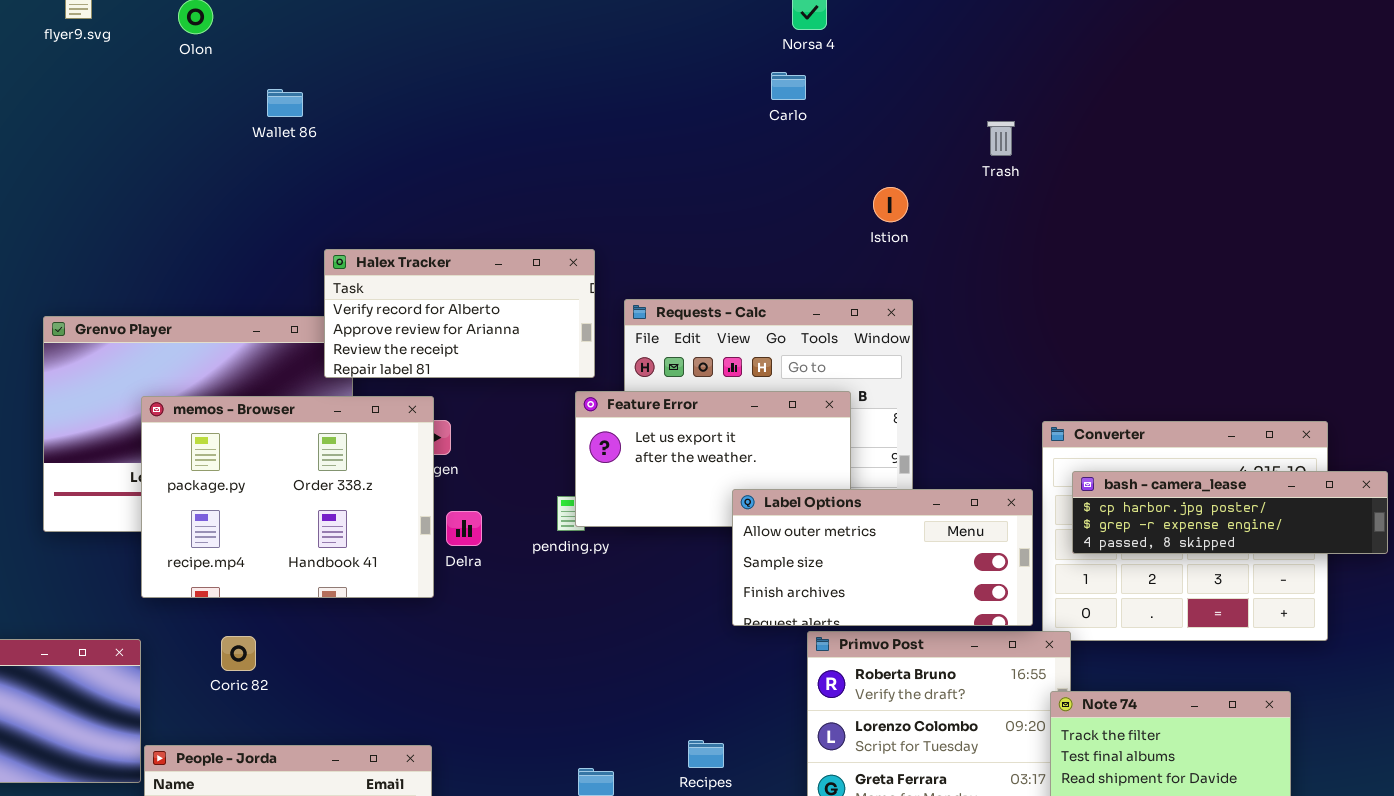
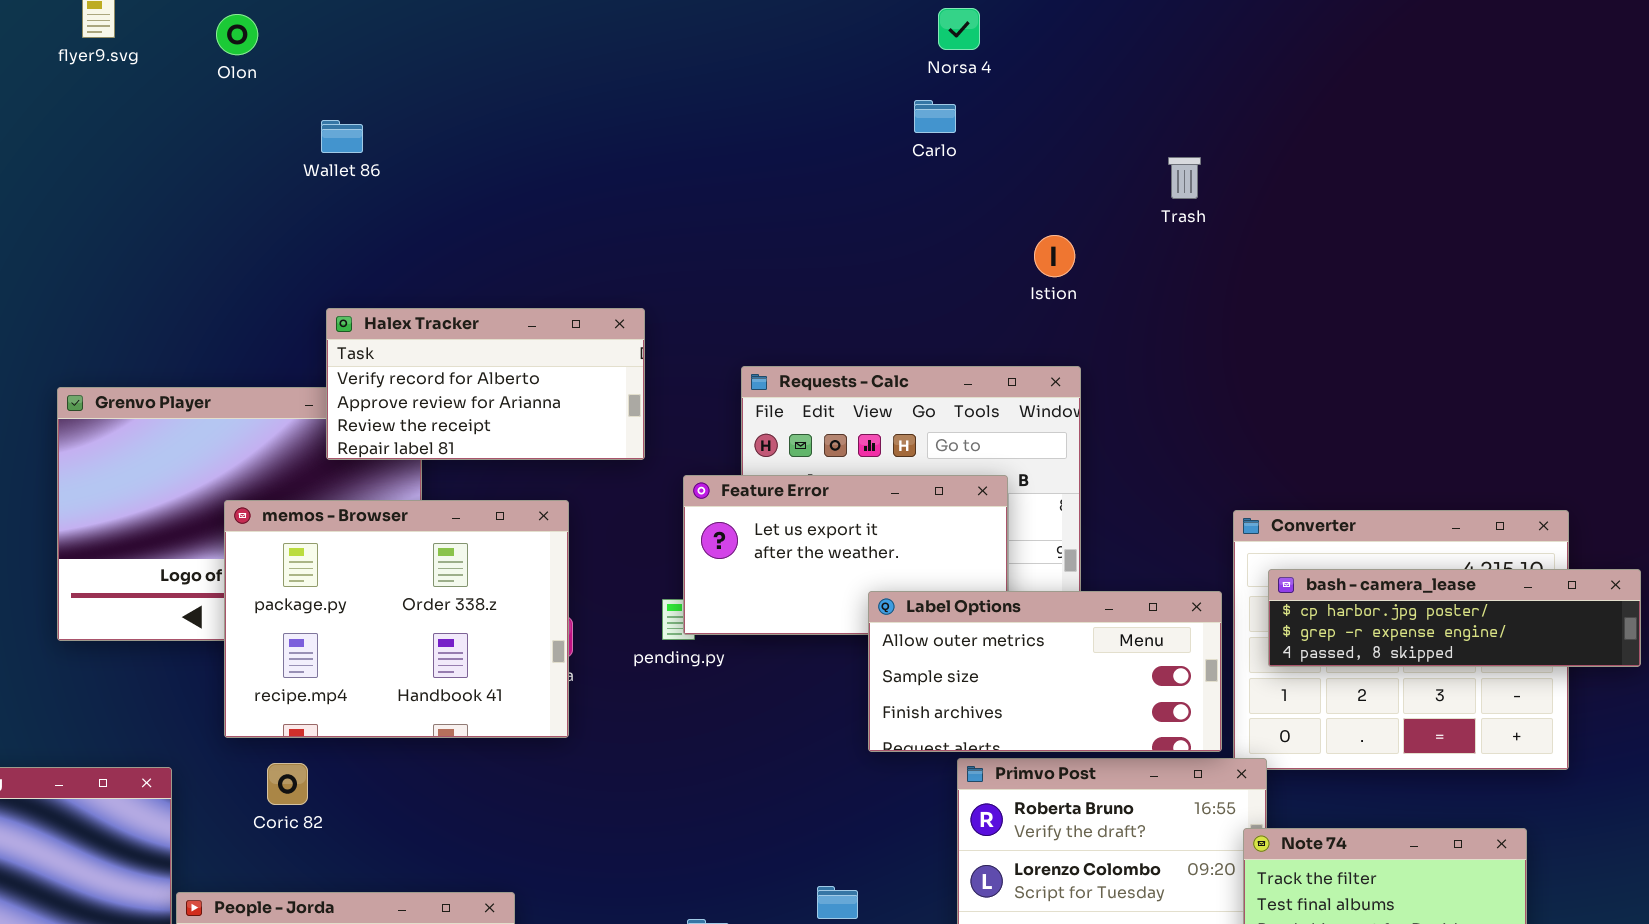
Halex Tracker: [324,249,595,378] -> [326,308,645,460], moved
memos - Browser: [141,396,434,598] -> [224,500,569,738], moved

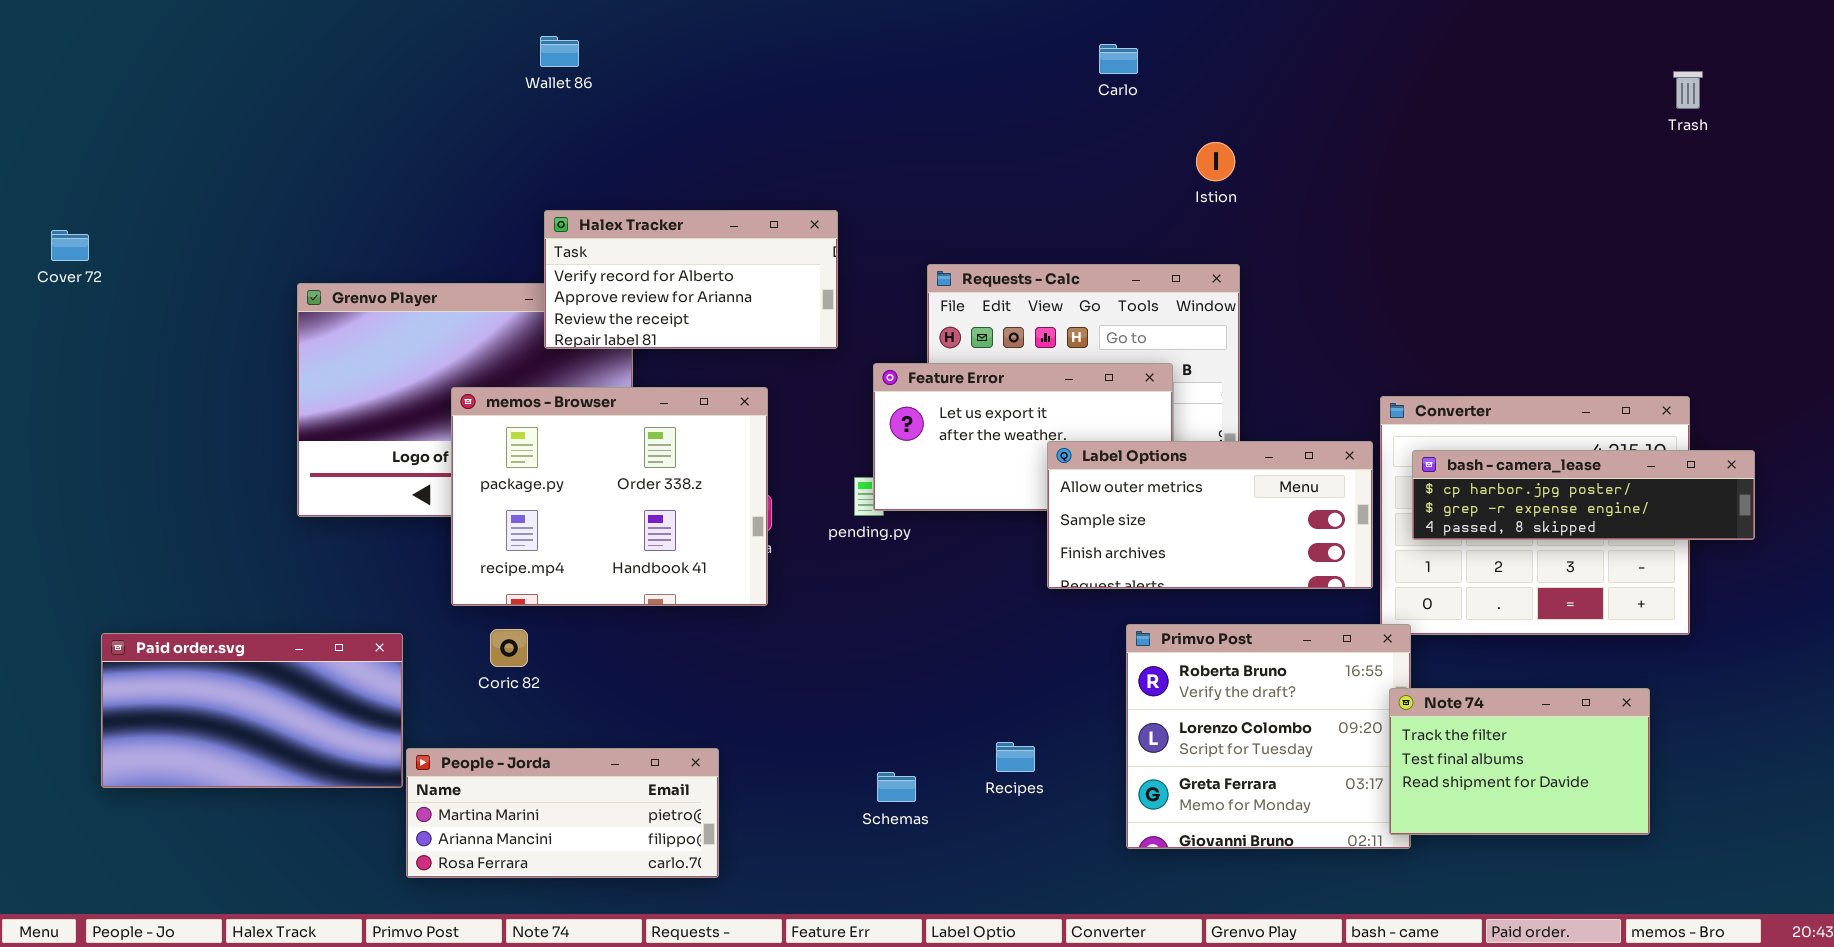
Carlo: [914,100,956,133] -> [1099,44,1138,74], moved
Trash: [1168,157,1201,199] -> [1673,71,1703,109], moved
Label Options: [868,591,1222,752] -> [1047,441,1373,589], moved

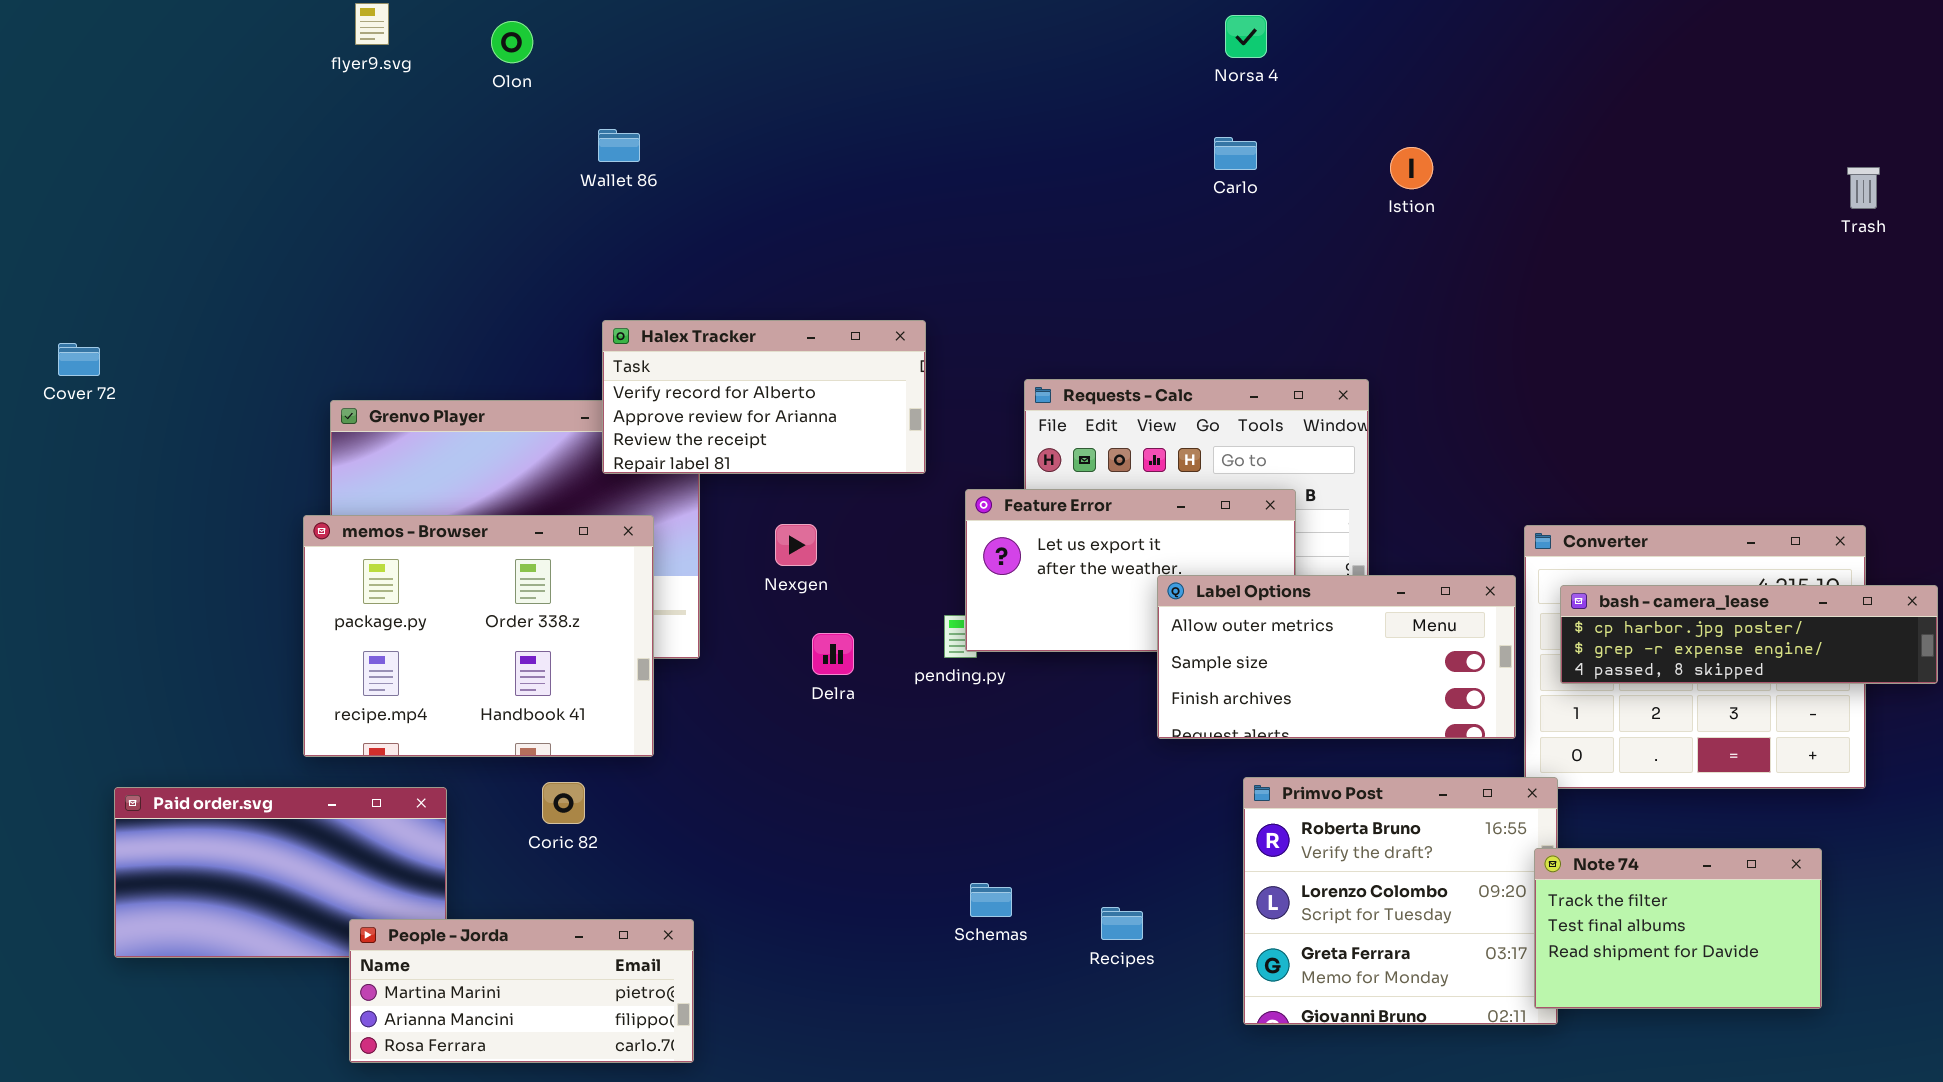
Istion: [1196,142,1235,181] -> [1390,147,1433,189], moved
memos - Browser: [451,387,768,606] -> [303,515,654,757], moved
People - Jorda: [406,748,719,878] -> [349,919,694,1063], moved
Schemas: [877,772,916,802] -> [970,883,1012,917], moved

